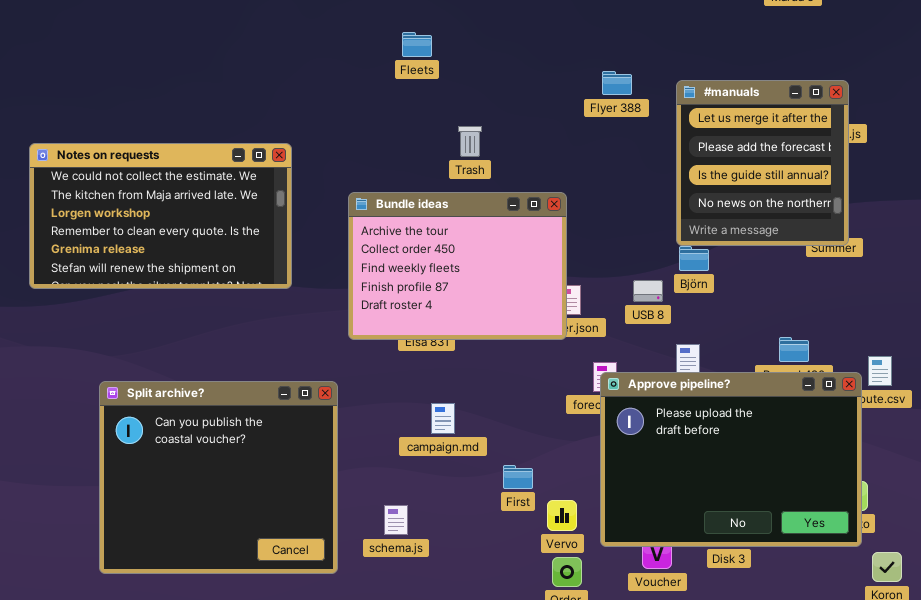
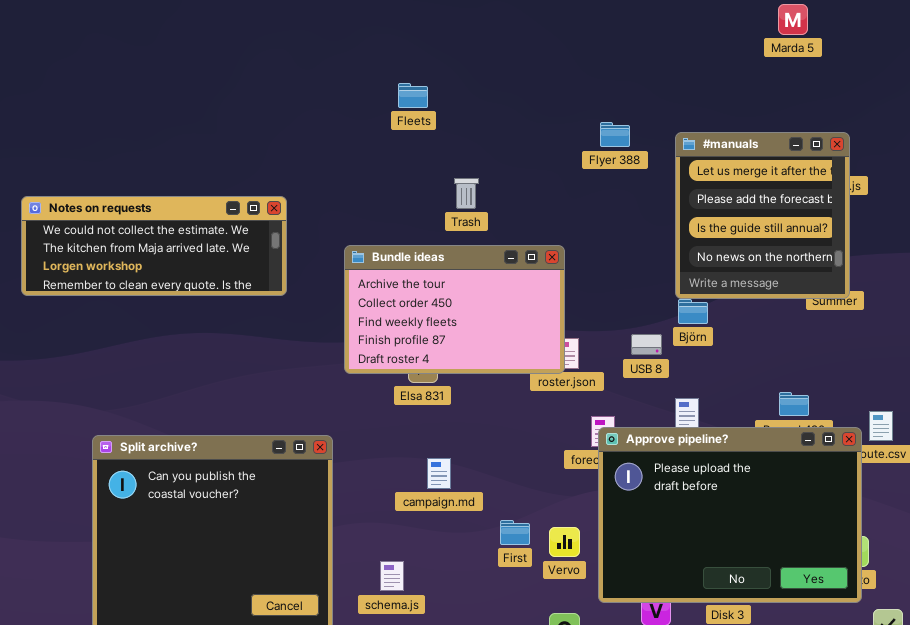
Notes on requests: [29,143,292,289] -> [21,196,287,296], resized
Bundle ideas: [348,192,567,340] -> [344,245,565,374], resized
Vervo: [547,500,577,531] -> [549,527,580,557], moved

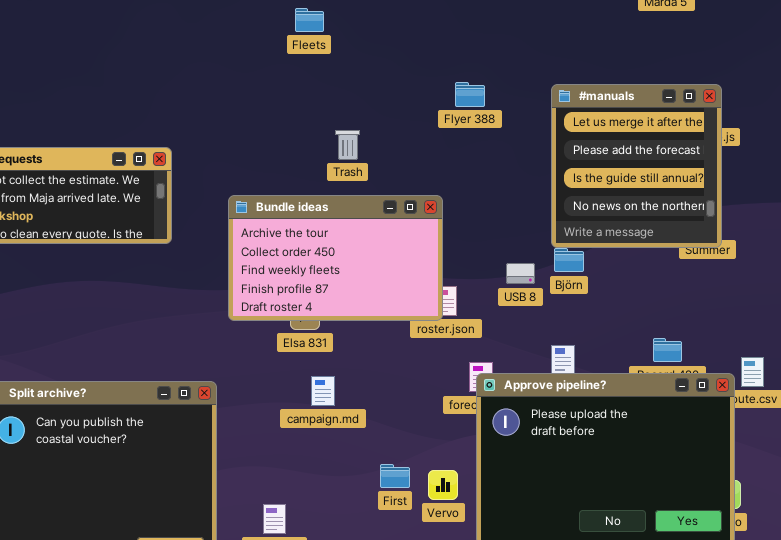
Fleets: [398,83,428,108] -> [295,8,324,32], moved
Flyer 388: [600,122,630,147] -> [455,82,485,107], moved
USB 8: [631,334,662,355] -> [506,263,535,284], moved
campaign.md: [427,458,451,489] -> [311,376,335,406], moved

